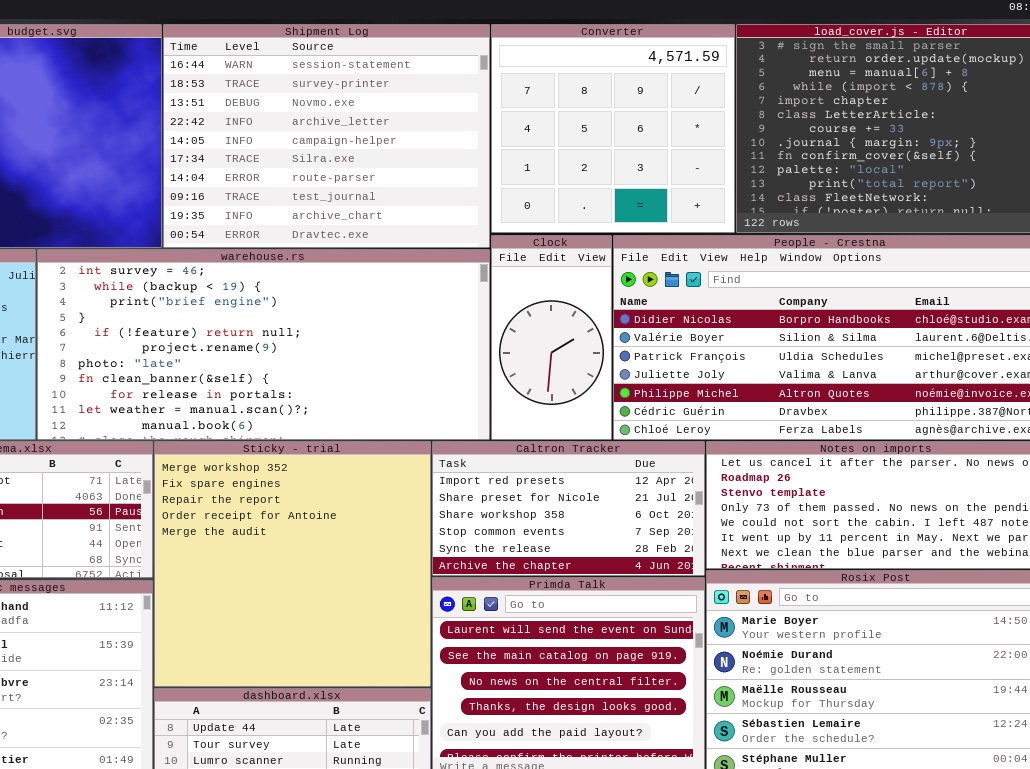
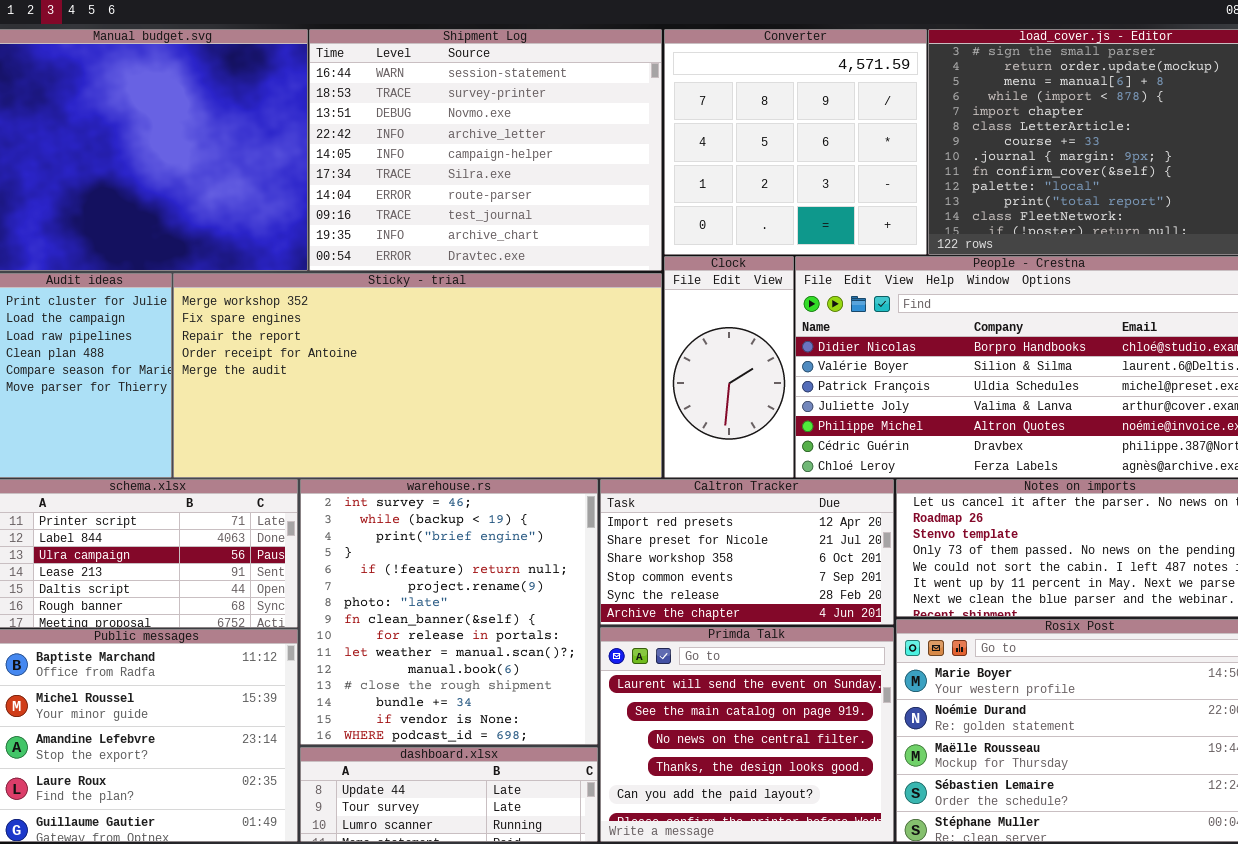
warehouse.rs: [37,249,490,440] -> [300,479,598,745], moved, resized
Sticky - trial: [154,441,431,687] -> [173,273,662,478], moved, resized

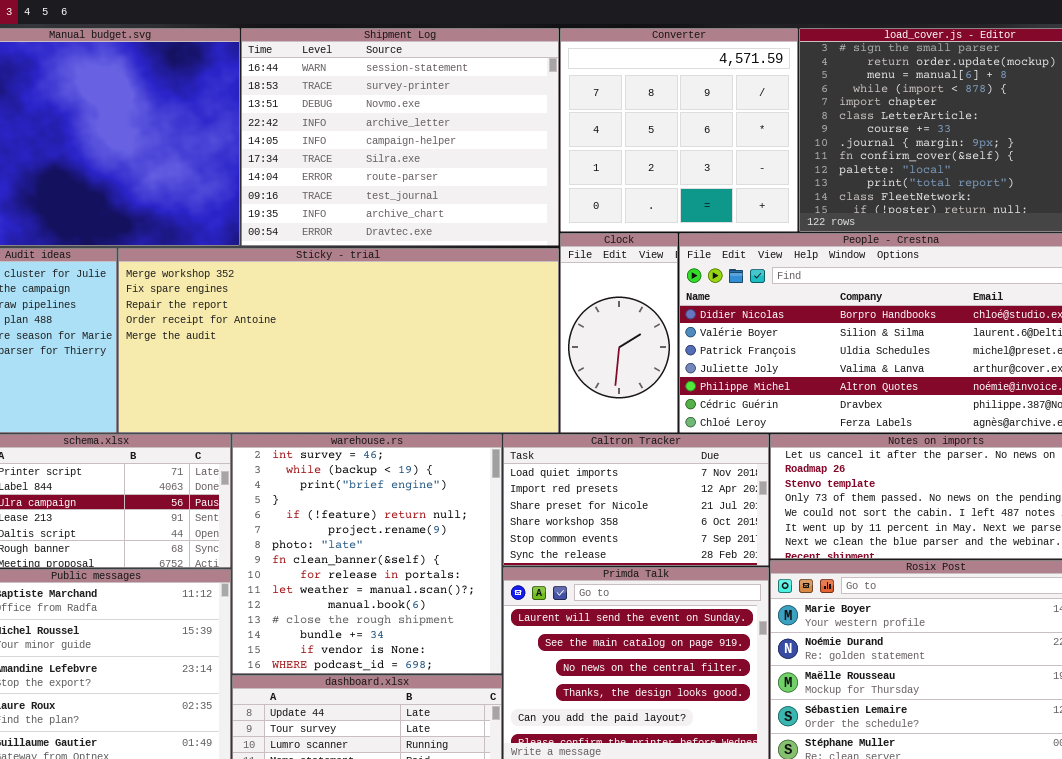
Caltron Tracker: [600,479,894,625] -> [503,434,769,566], scrolled up 1 row

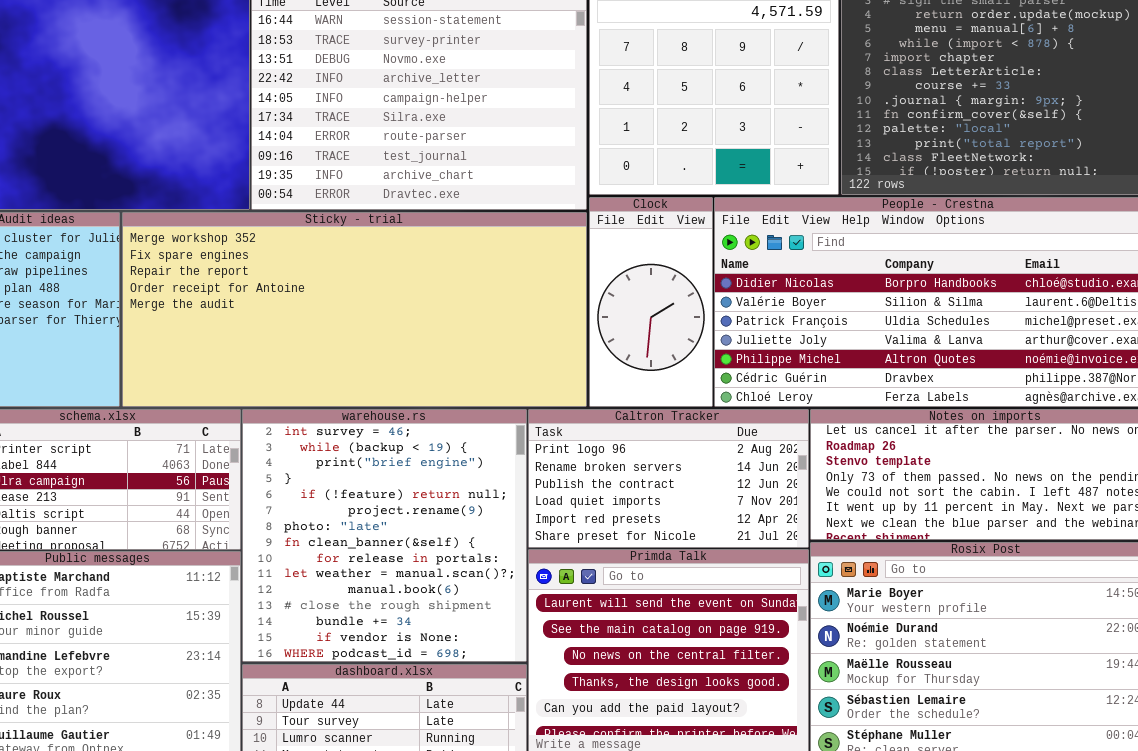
Caltron Tracker: [503,434,769,566] -> [528,409,809,548], scrolled up 3 rows

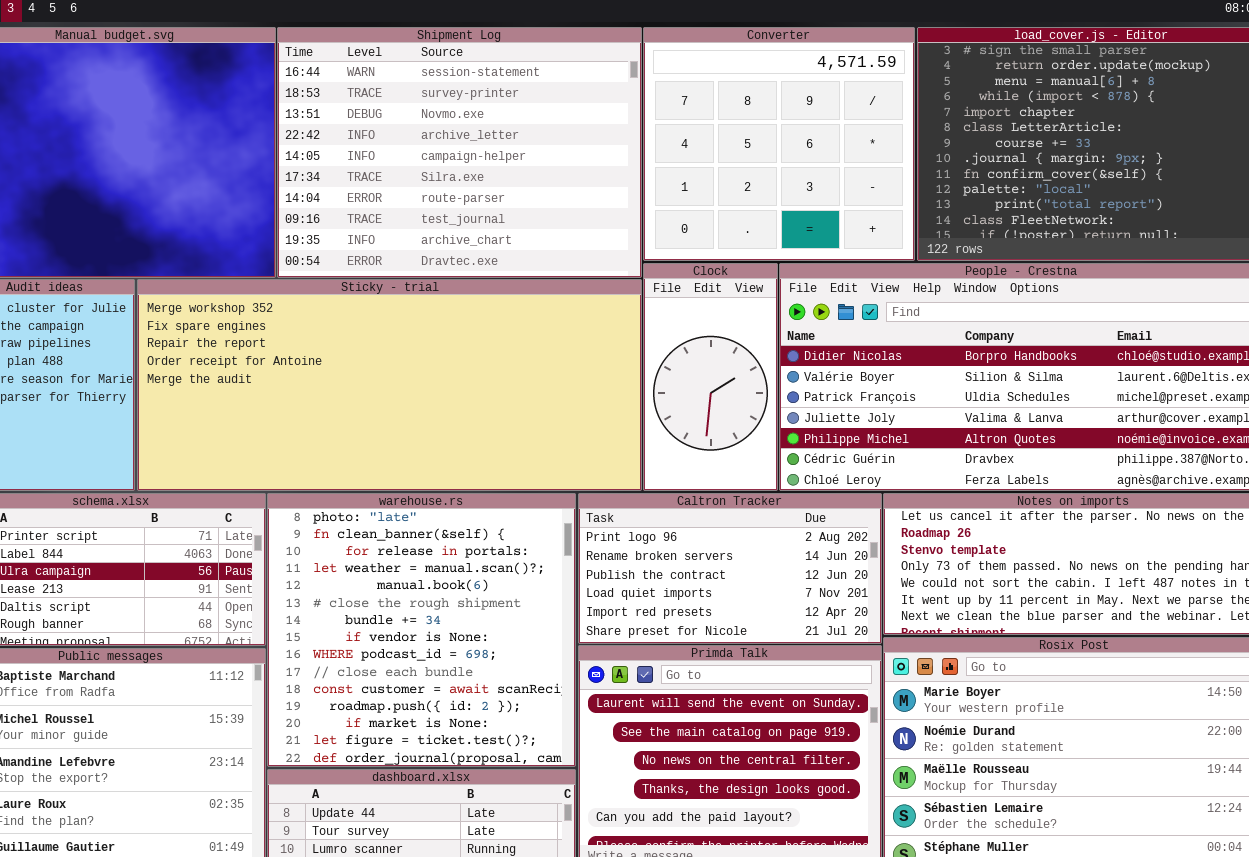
warehouse.rs: [242,409,527,662] -> [267,493,576,767], scrolled down 6 rows

